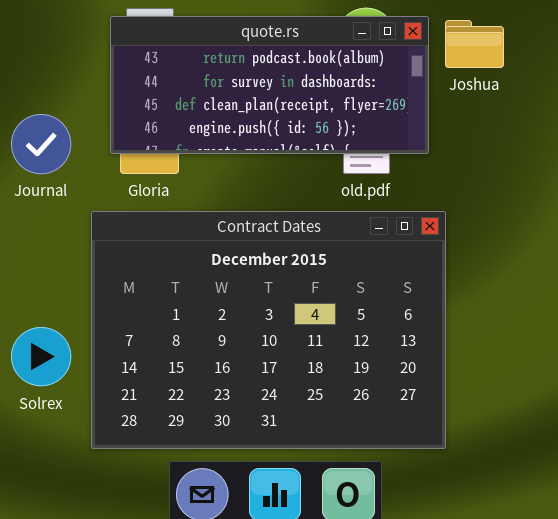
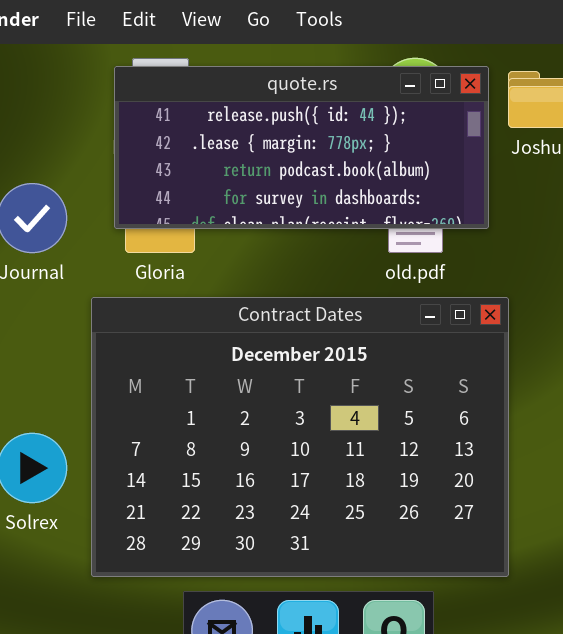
quote.rs: [110,16,429,154] -> [114,66,489,229], scrolled up 2 rows

